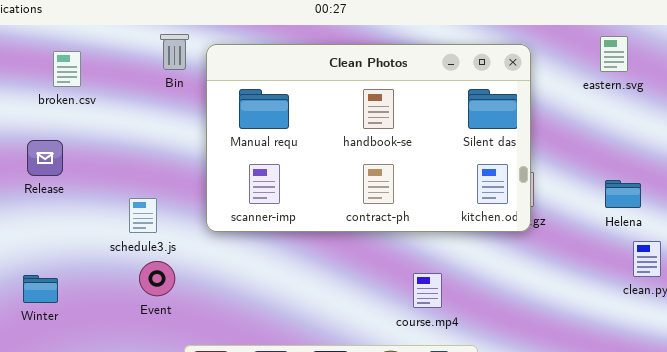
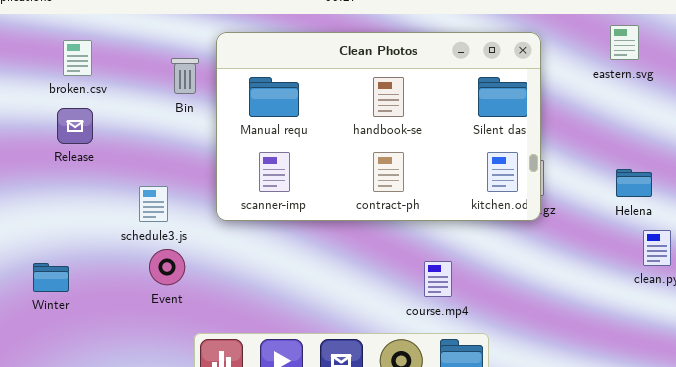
Bin: [160,34,189,70] -> [171,58,199,94], moved
Release: [27,140,63,176] -> [57,108,93,144], moved

